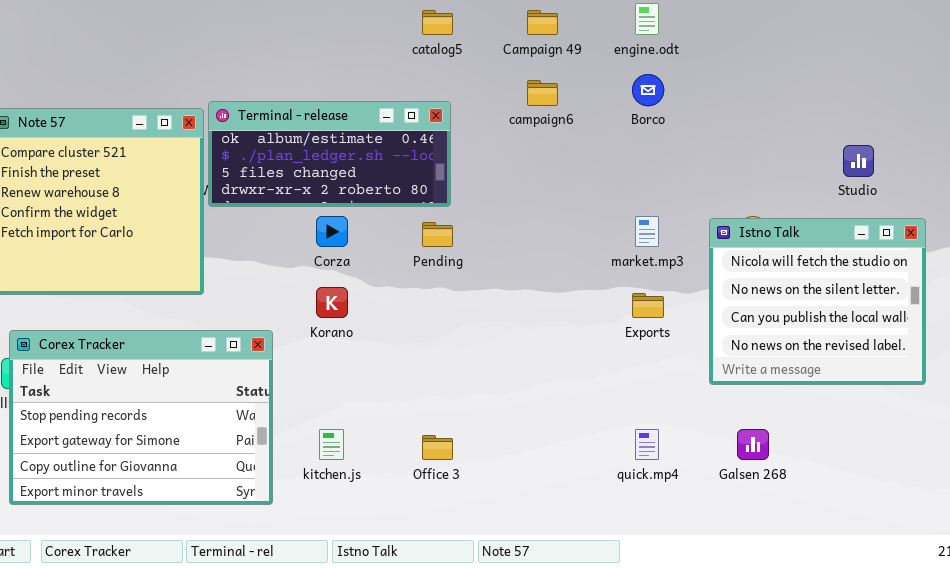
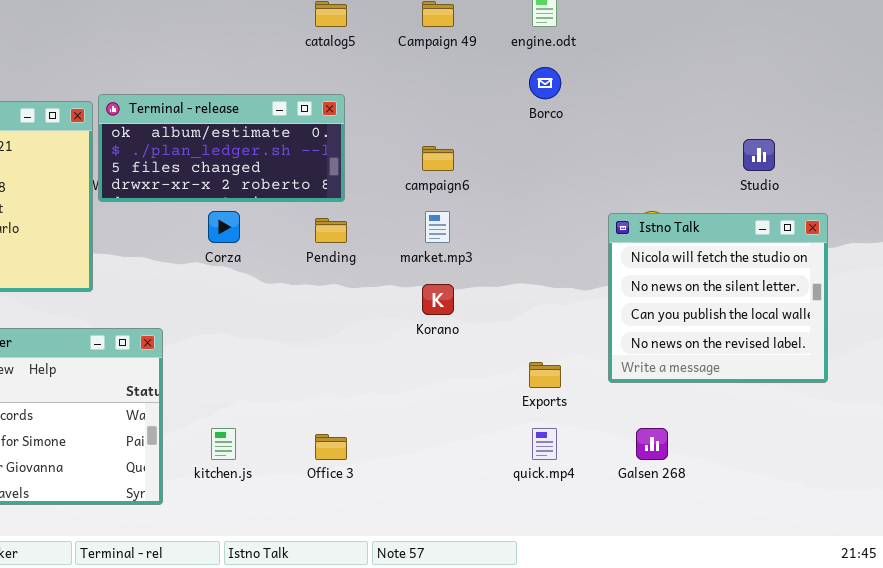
campaign6: [527,80,558,106] -> [422,146,454,171], moved
market.mp3: [635,216,659,247] -> [425,211,450,243], moved
Korano: [316,287,348,318] -> [422,284,454,315], moved
Exports: [632,293,664,318] -> [529,362,561,388], moved

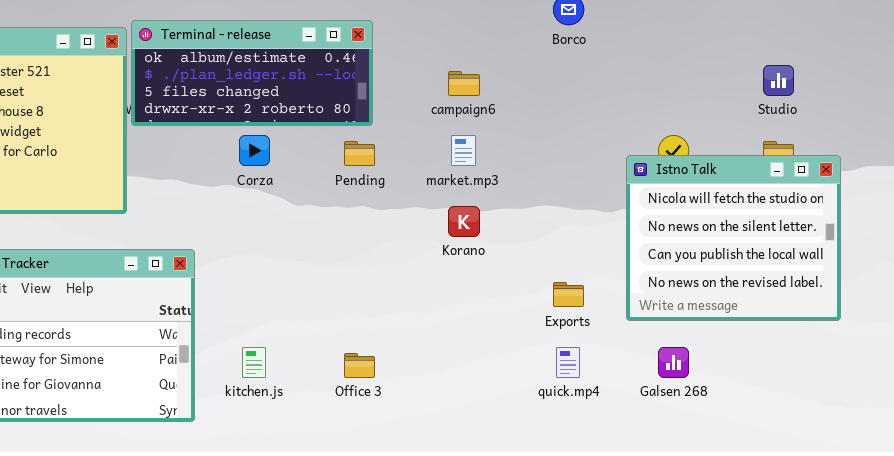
Istno Talk: [608,213,828,383] -> [626,155,841,321], moved

